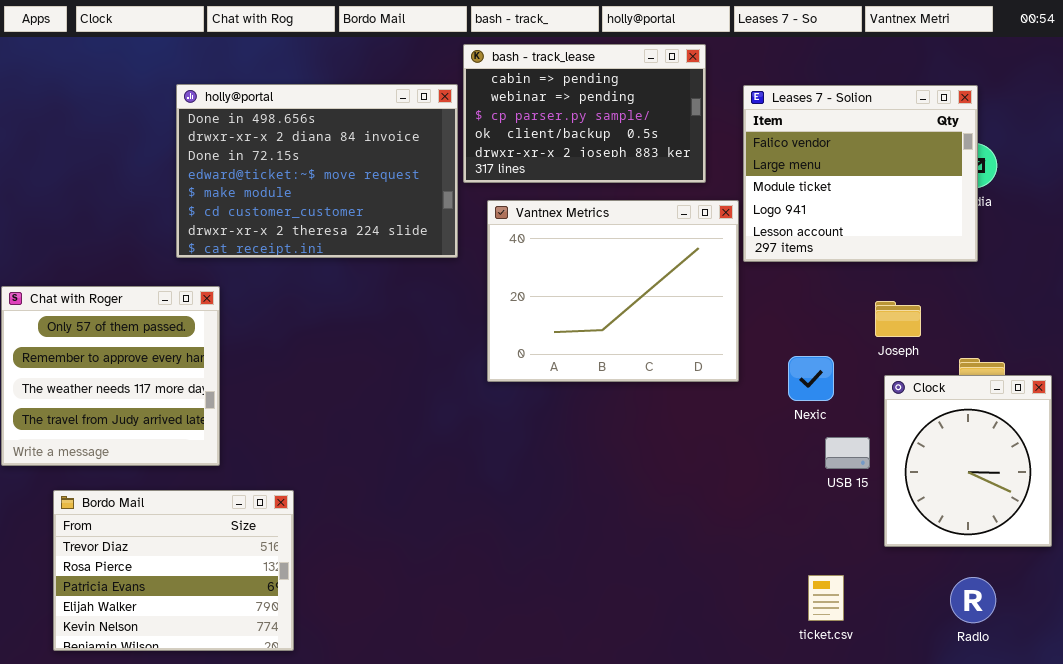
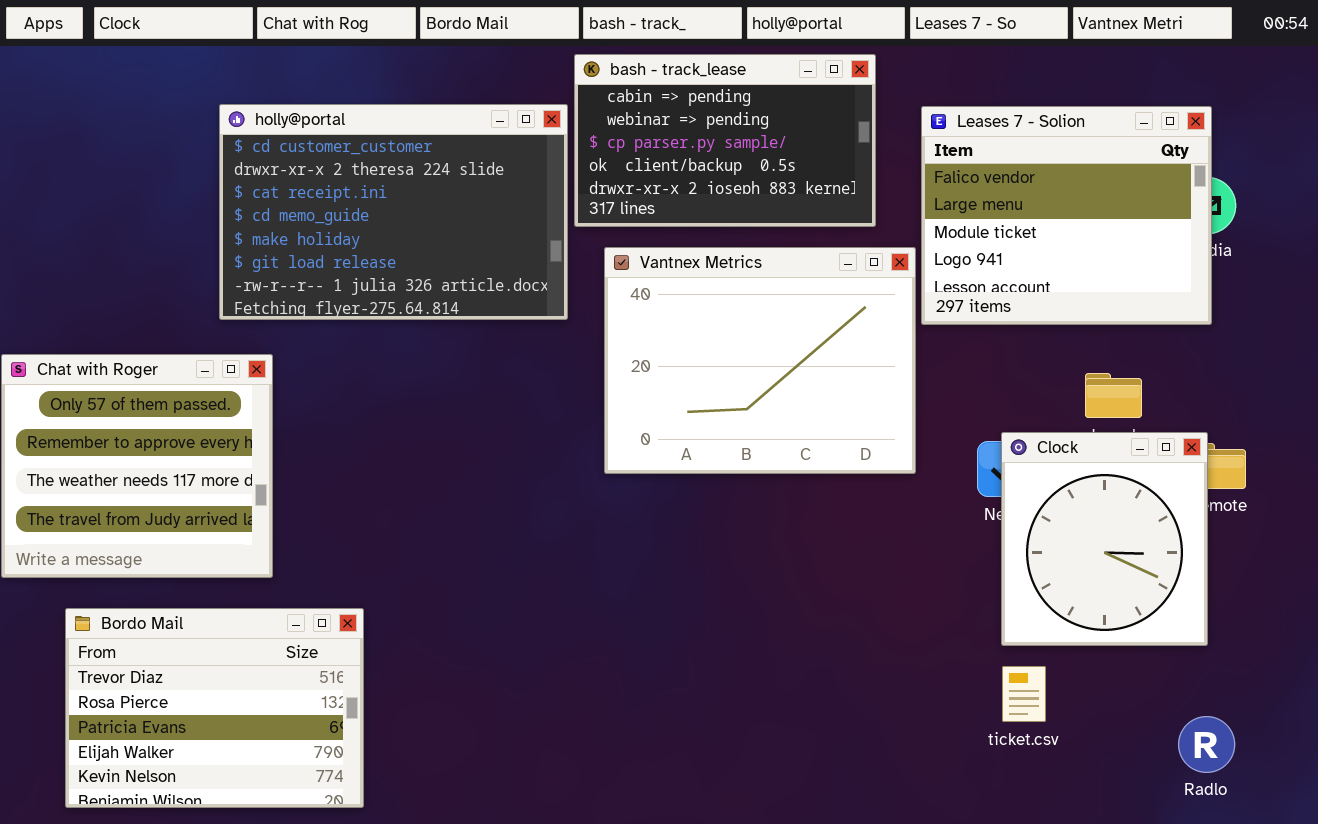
holly@portal: [176,84,458,258] -> [219,104,568,320], scrolled down 5 rows
Clock: [884,375,1052,547] -> [1001,432,1208,646], moved
ticket.csv: [808,575,844,621] -> [1002,666,1046,722], moved

